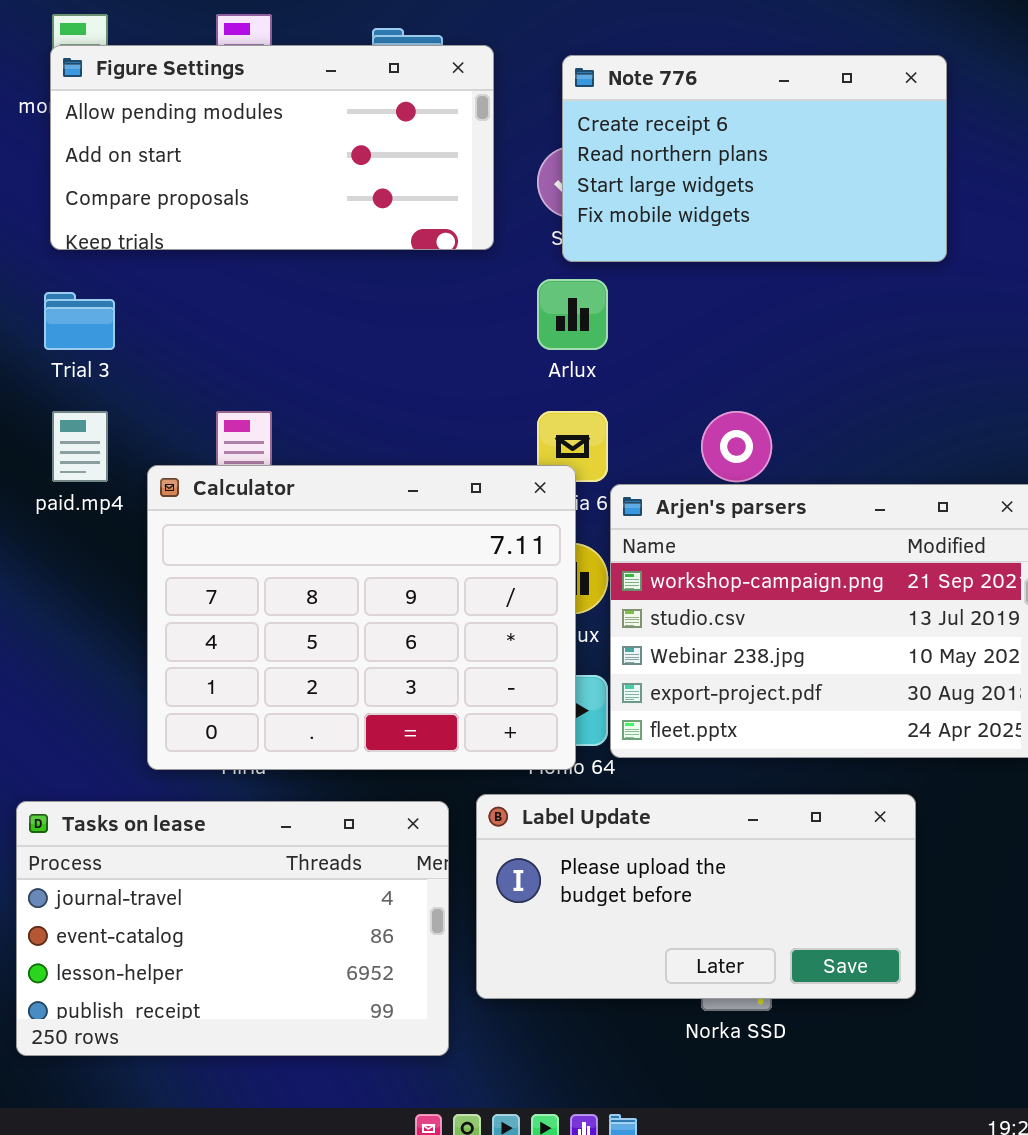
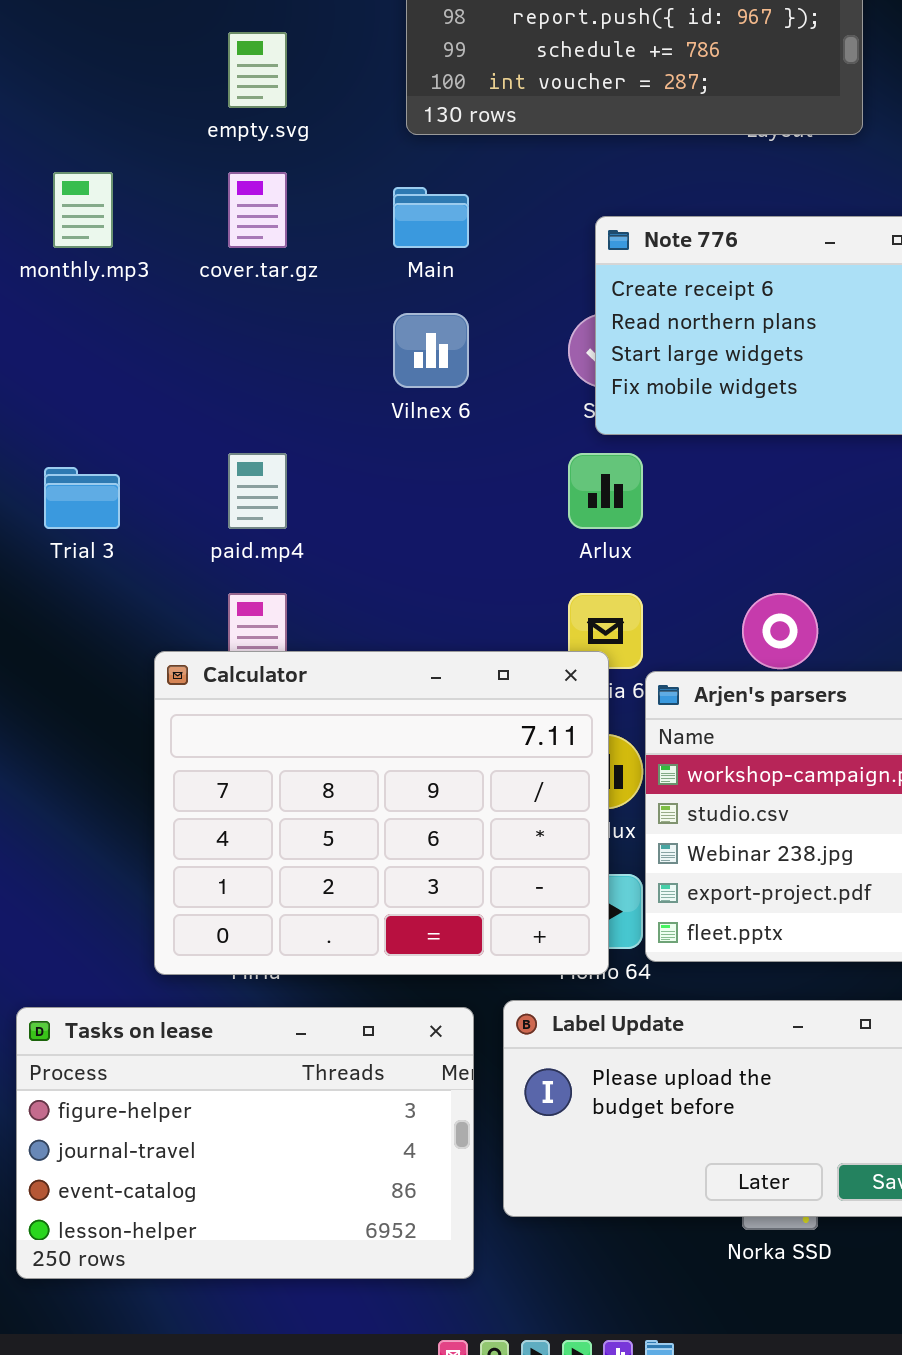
Figure Settings: [50,45,494,250] -> none, closed
paid.mp4: [52,411,108,482] -> [228,453,287,529], moved
Tasks on lease: [16,801,449,1056] -> [16,1007,474,1279], scrolled up 1 row

